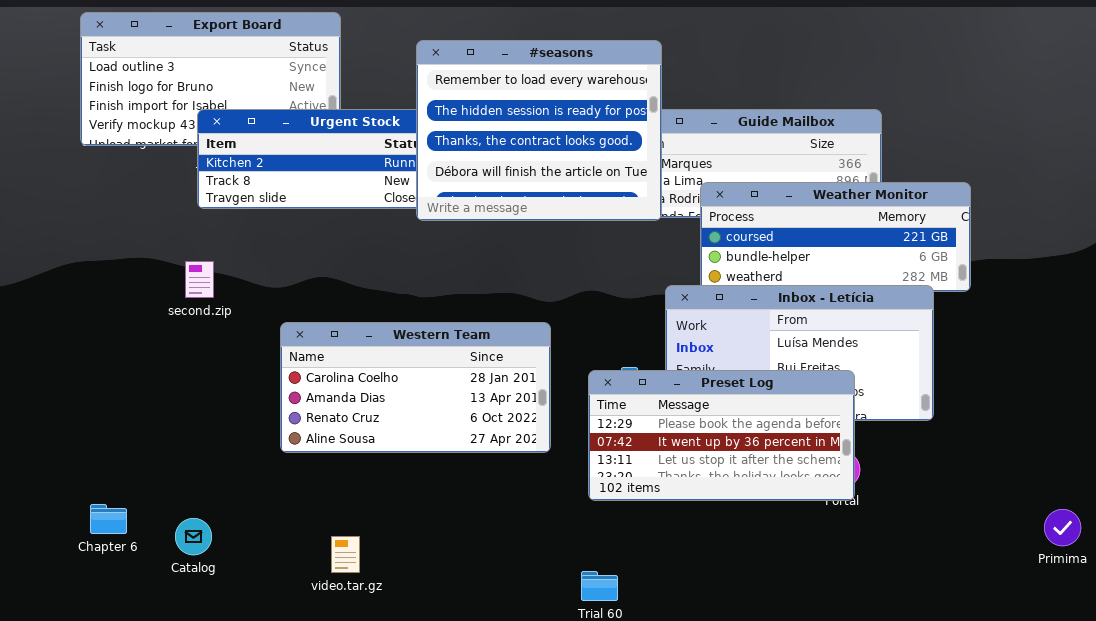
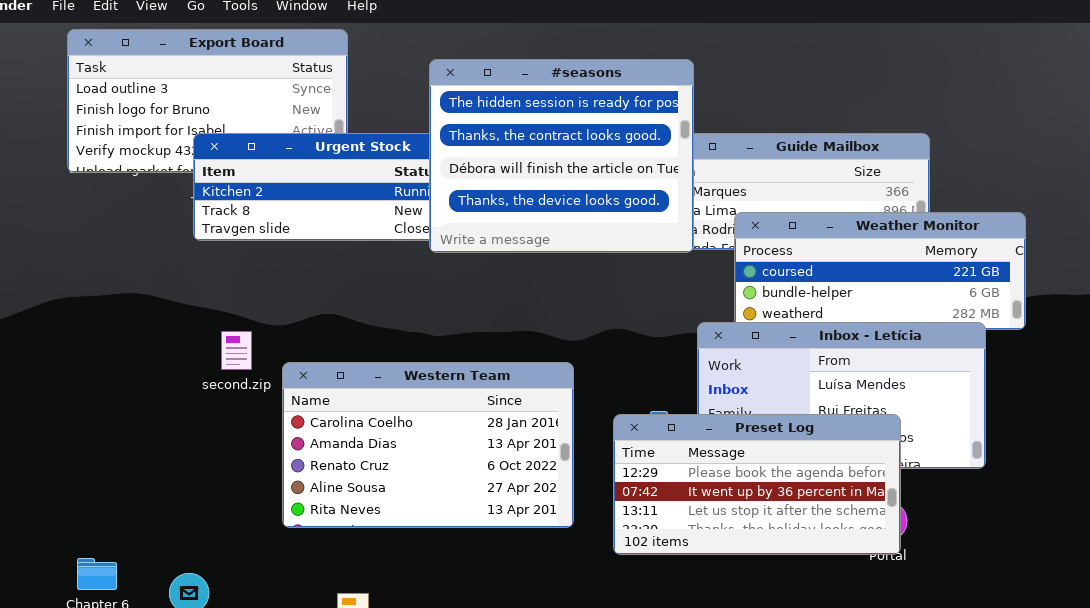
#seasons: [416,40,662,221] -> [429,59,694,253], scrolled down 1 row
second.zip: [185,261,214,298] -> [221,331,252,370], moved
Western Team: [280,322,551,453] -> [282,362,574,528], resized

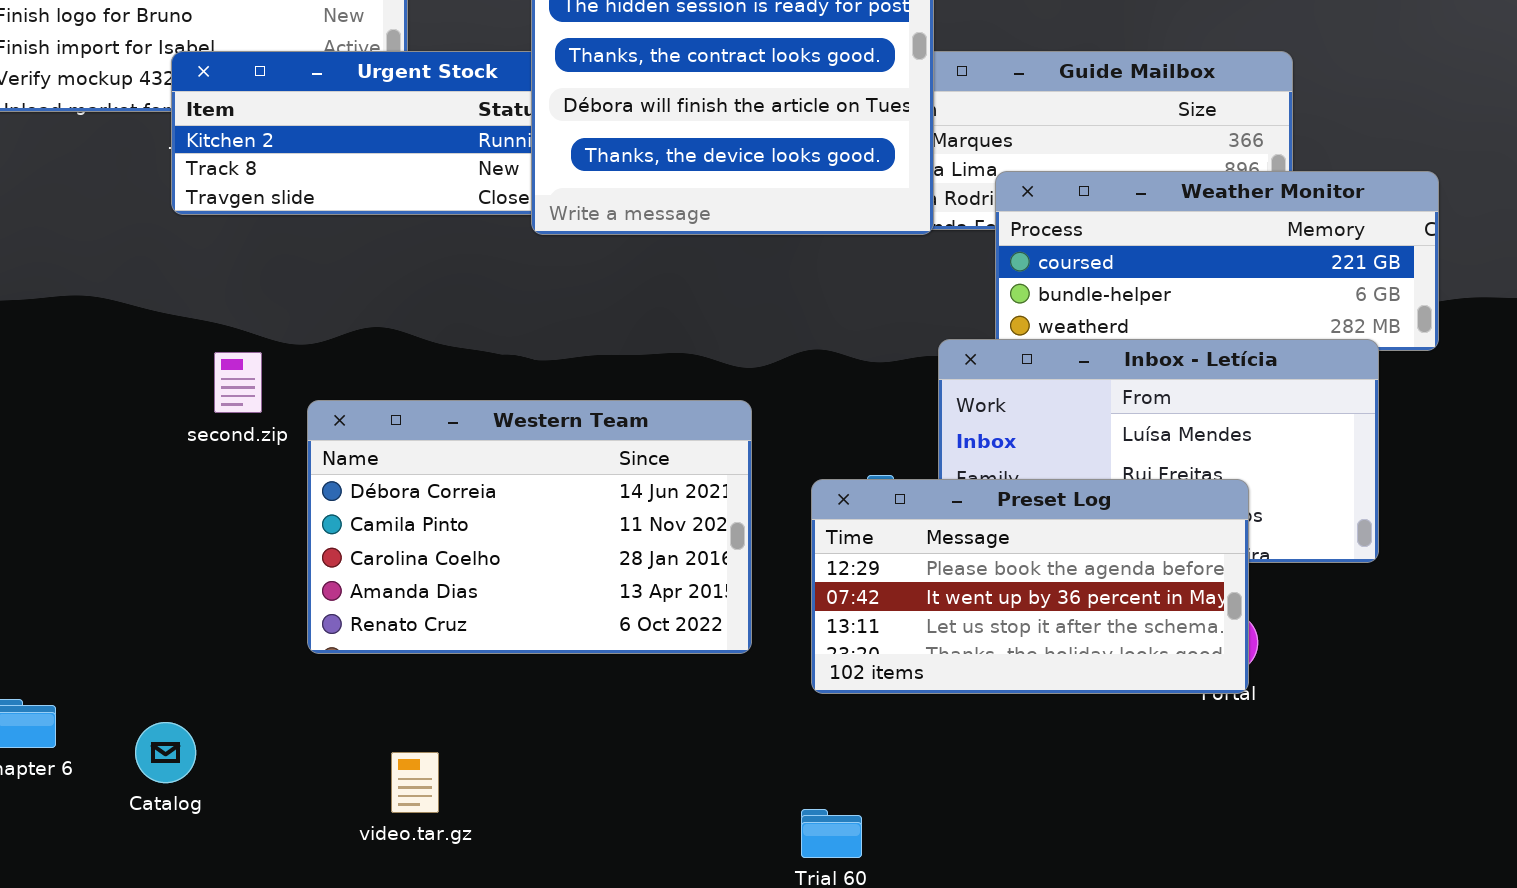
Western Team: [282,362,574,528] -> [307,400,752,654], scrolled up 2 rows

